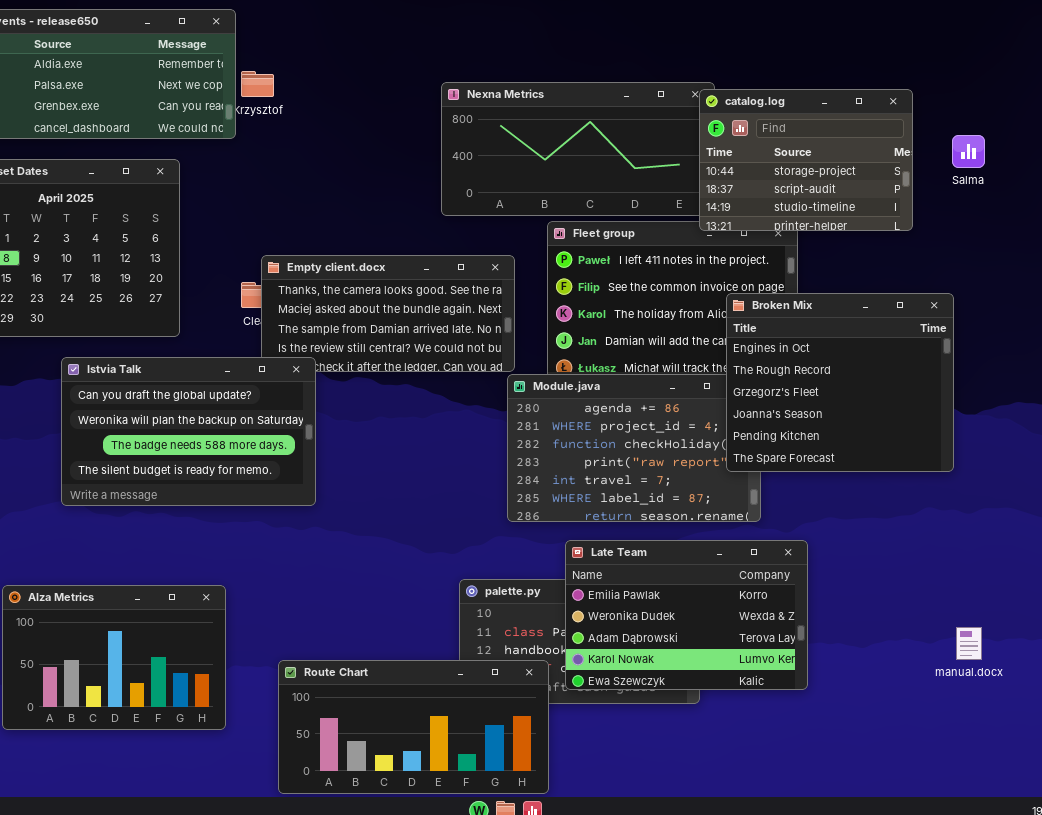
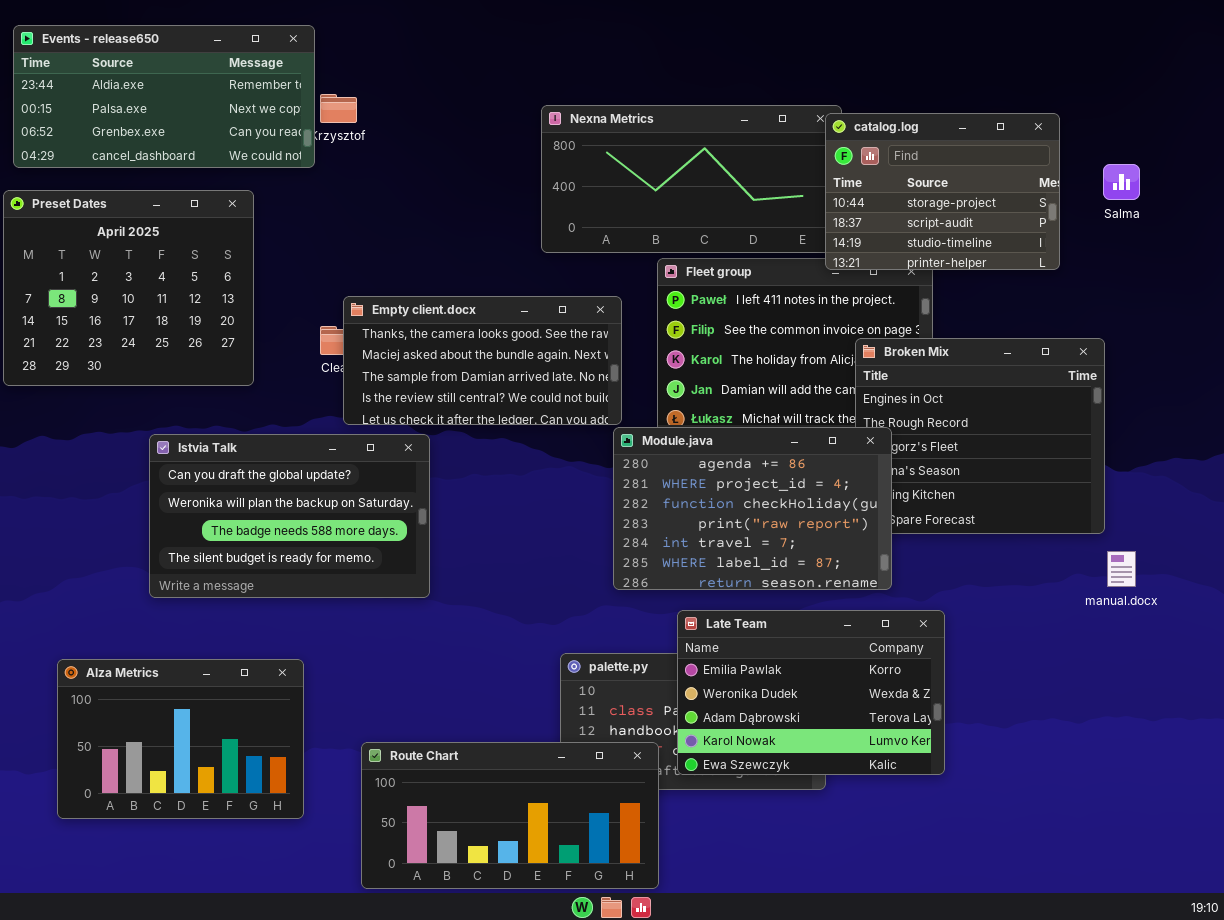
Istvia Talk: [61,357,316,506] -> [149,434,430,598], moved
Module.java: [507,374,761,522] -> [613,427,892,590], raised
manual.docx: [956,627,982,660] -> [1107,551,1136,587], moved

